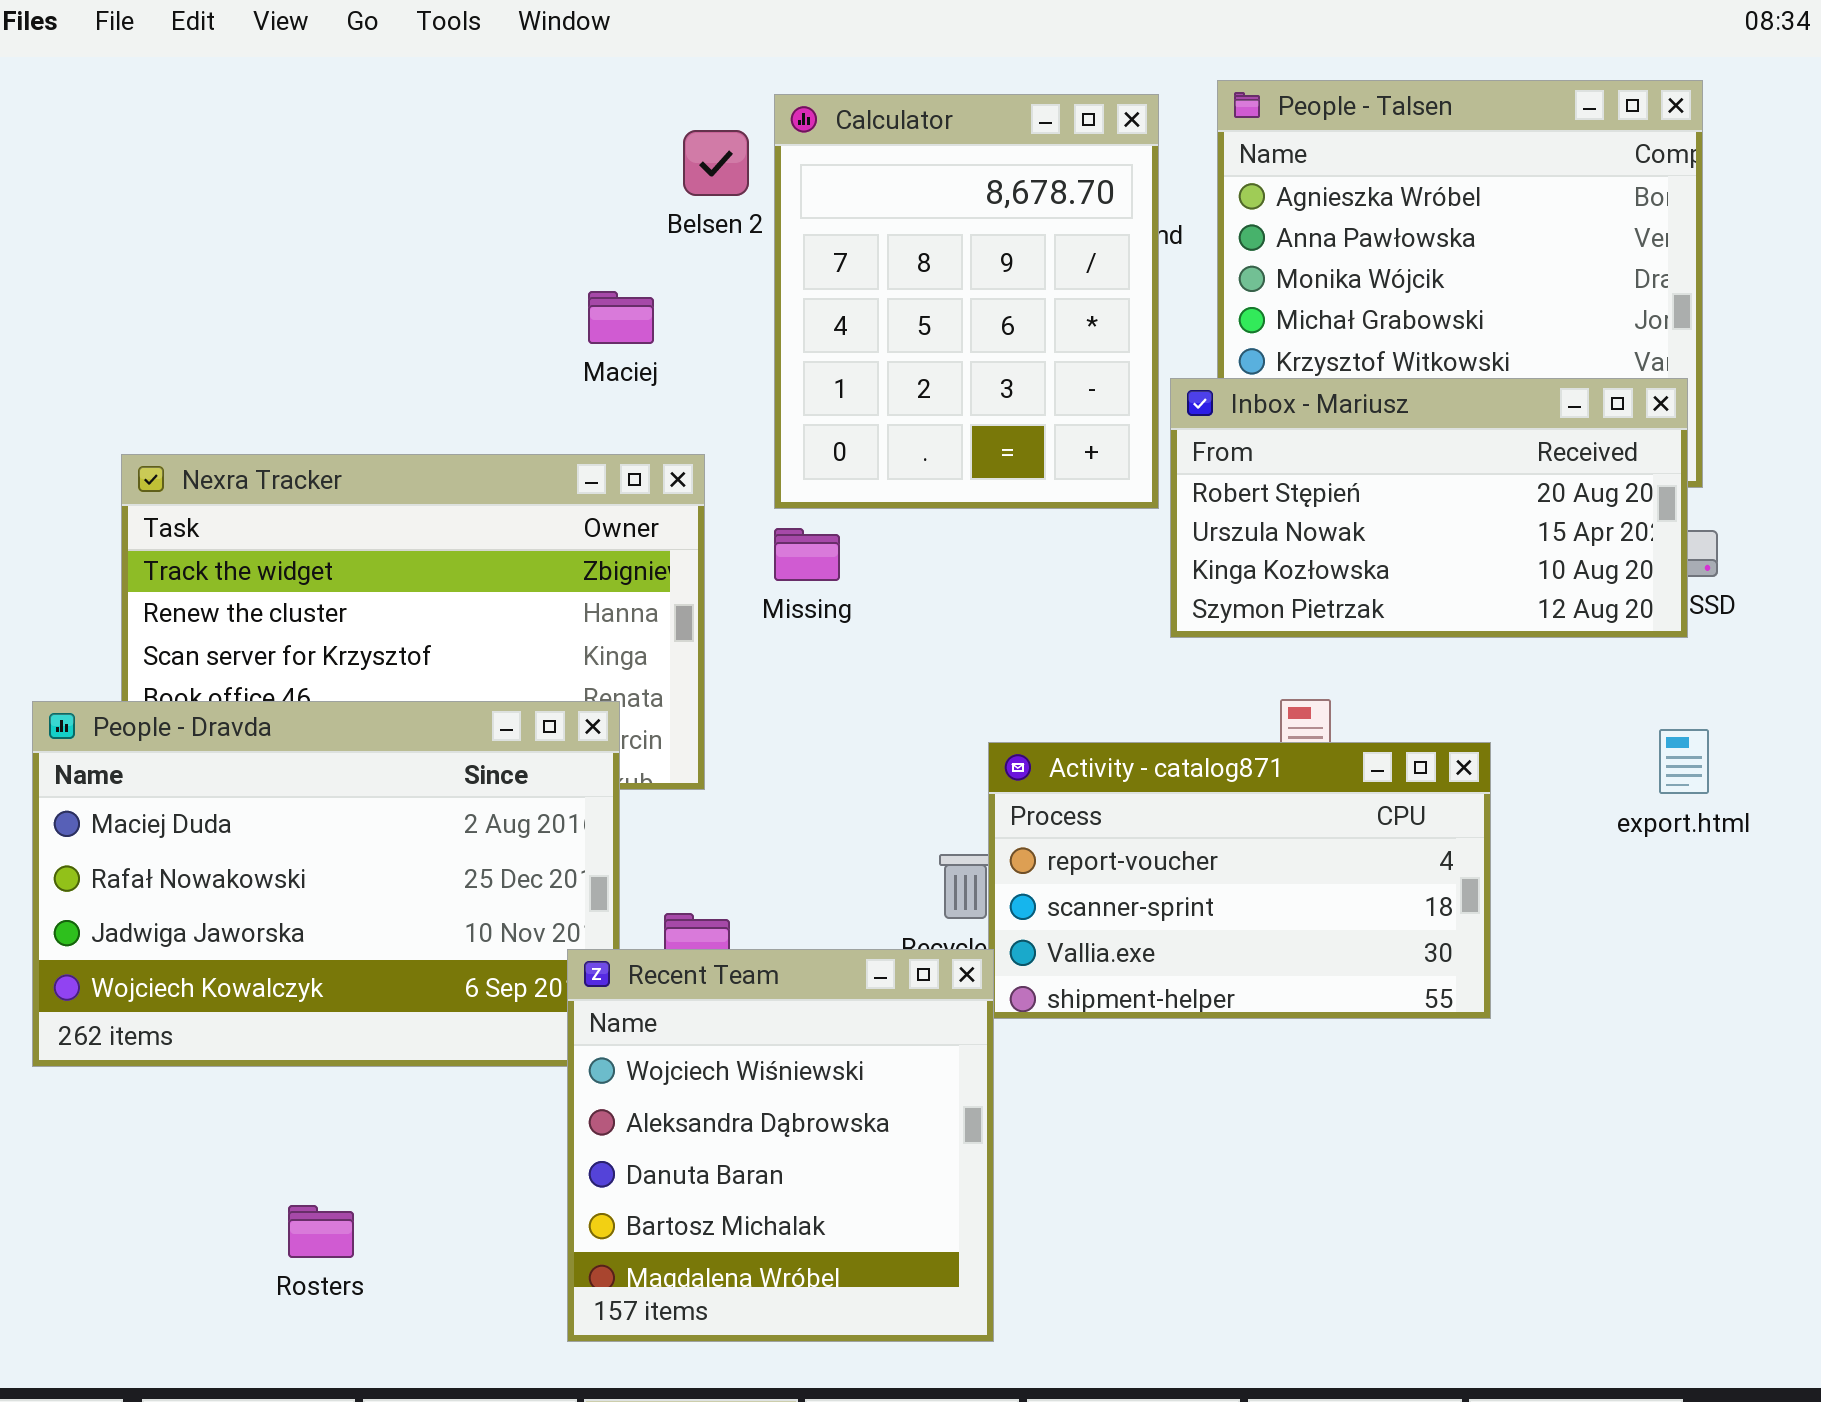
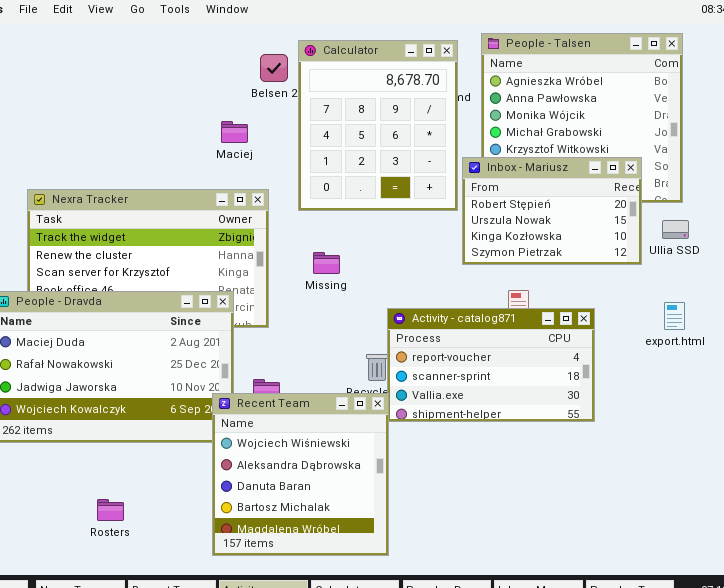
Inbox - Mariusz: [1170,378,1688,638] -> [462,157,642,265], resized
Missing: [774,528,840,581] -> [313,252,340,274], moved

